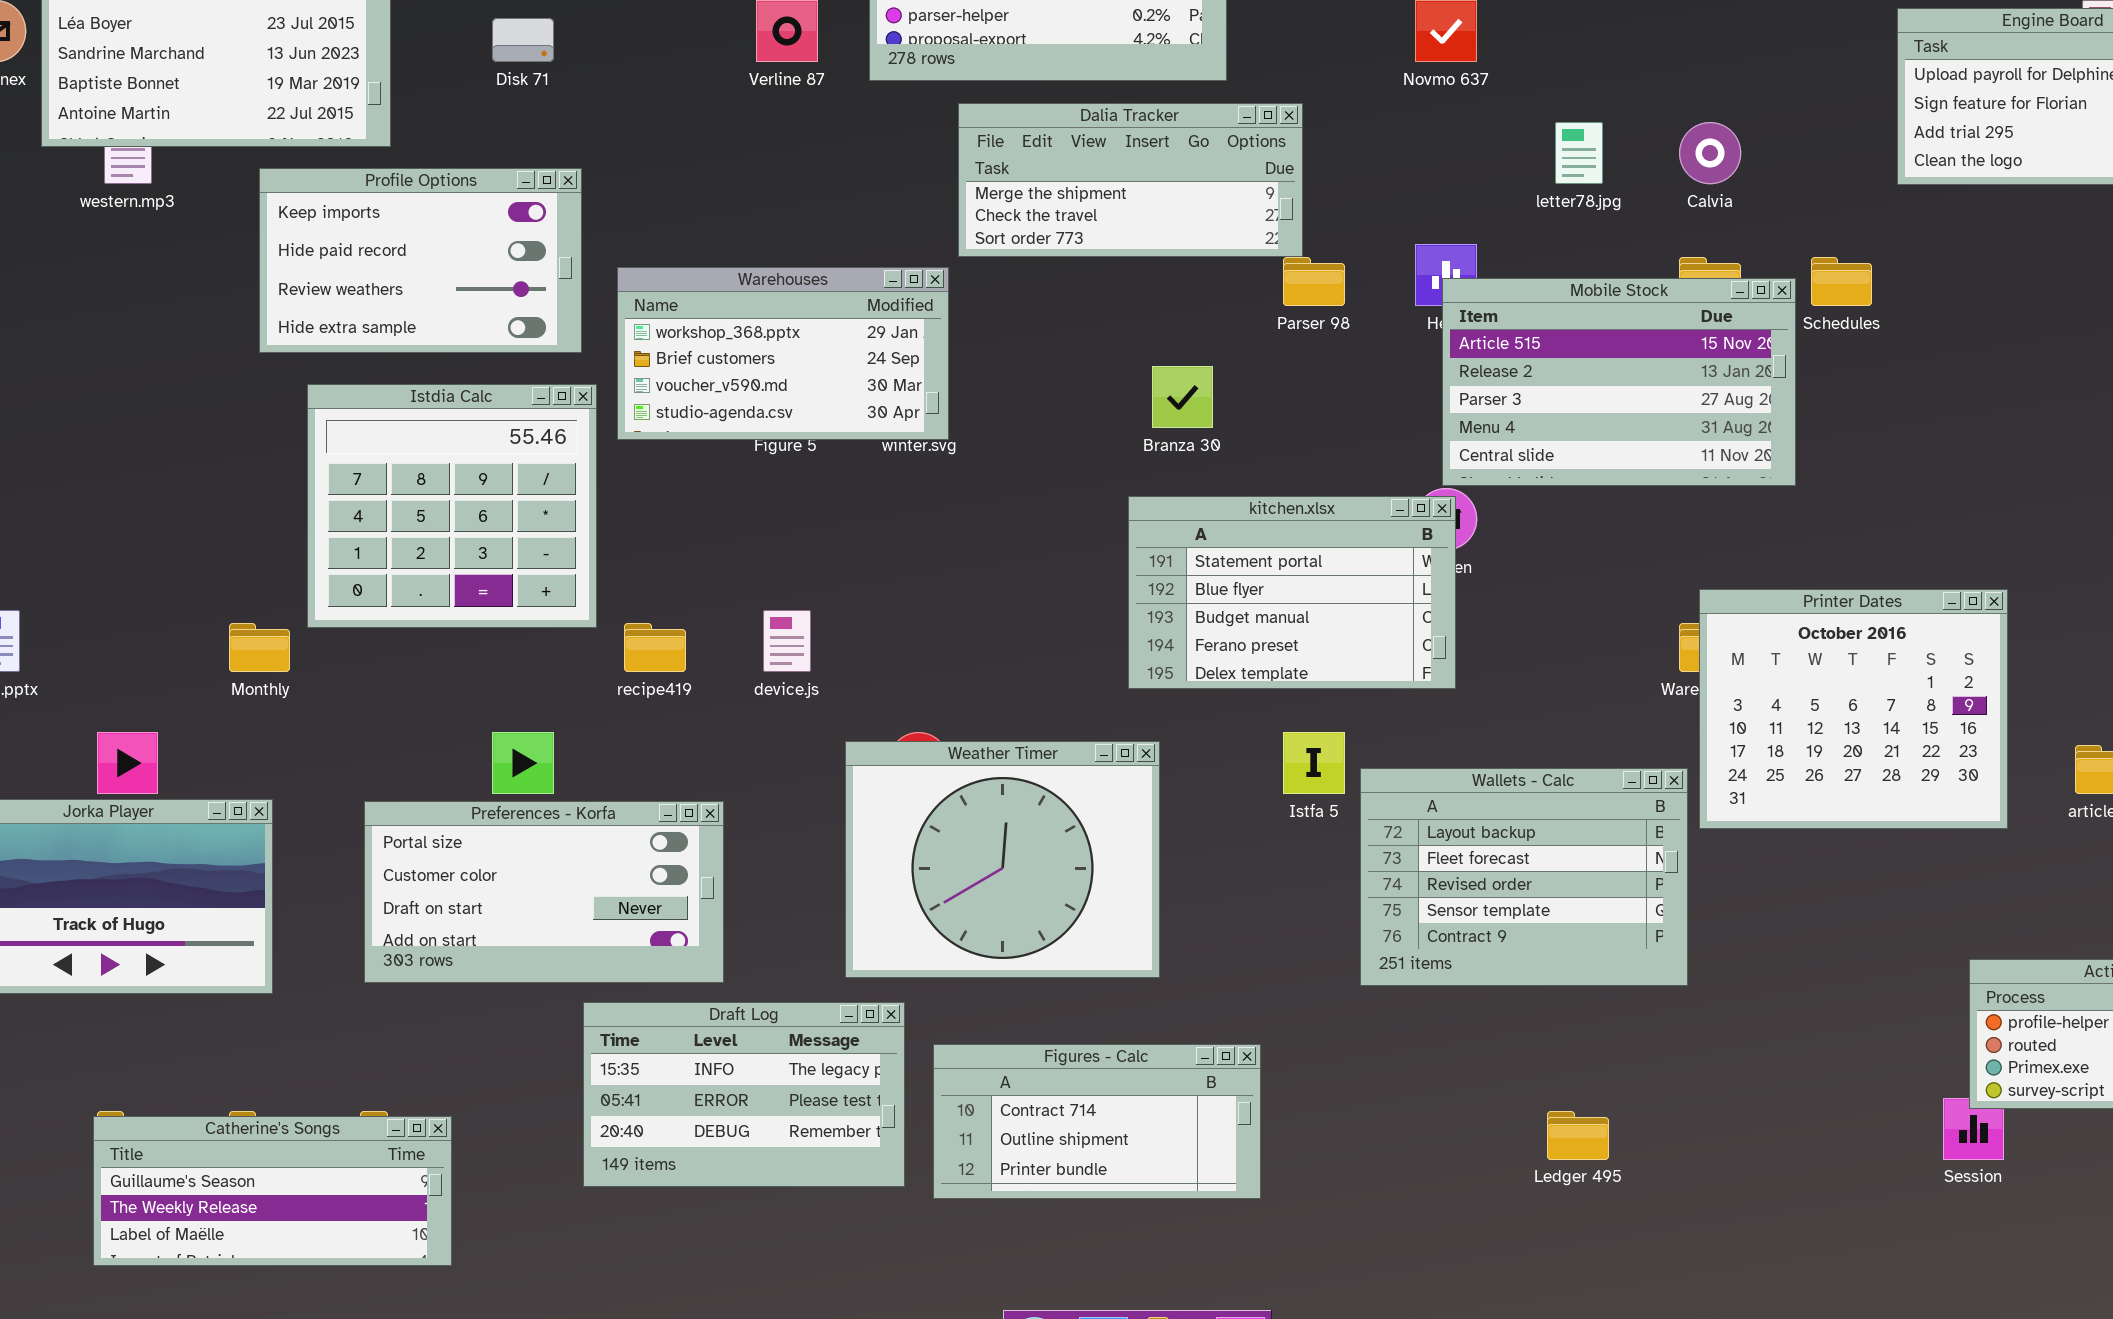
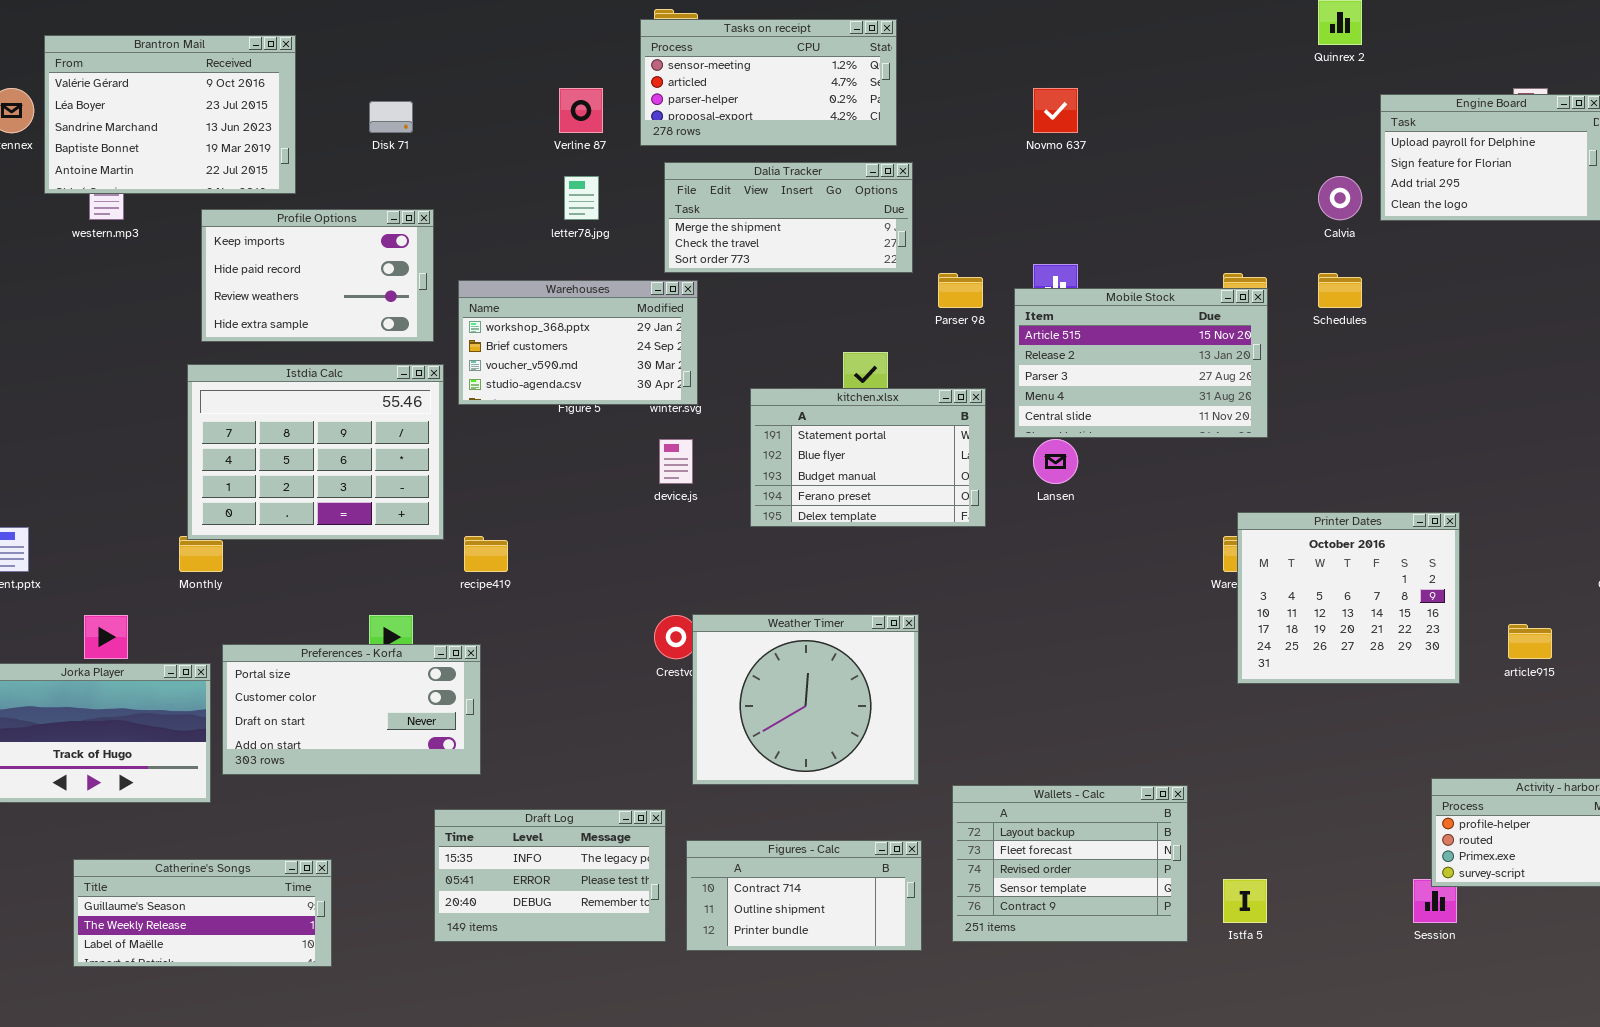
Dalia Tracker: [958,103,1303,257] -> [664,162,913,273], moved
letter78.jpg: [1555,122,1603,184] -> [564,176,599,220], moved
Calvia: [1679,122,1741,184] -> [1318,176,1362,220], moved
Mobile Stock: [1442,278,1796,486] -> [1014,288,1268,438], moved
Istdia Calc: [307,384,597,628] -> [187,364,444,540], resized
kitchen.xlsx: [1128,496,1456,689] -> [750,388,986,527], moved
device.js: [763,610,811,672] -> [659,439,693,484], moved
Istfa 5: [1283,732,1345,794] -> [1223,879,1267,923], moved
Weather Timer: [845,741,1160,978] -> [692,614,919,785], moved
Wallets - Calc: [1360,768,1688,986] -> [952,785,1188,942], moved
Preferences - Korfa: [364,801,724,983] -> [222,644,481,775], moved
Catherine's Songs: [93,1116,452,1266] -> [73,859,332,967], moved

